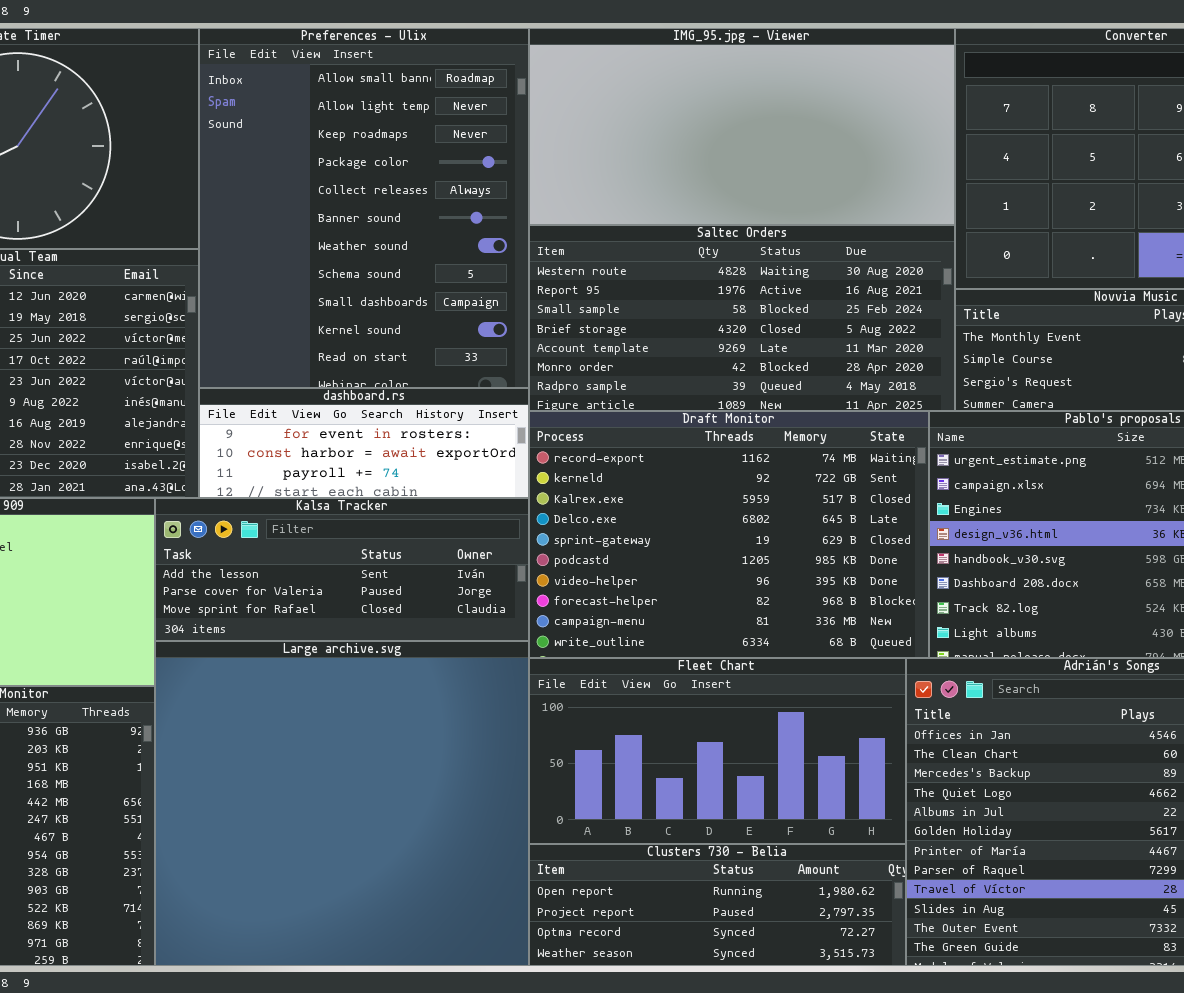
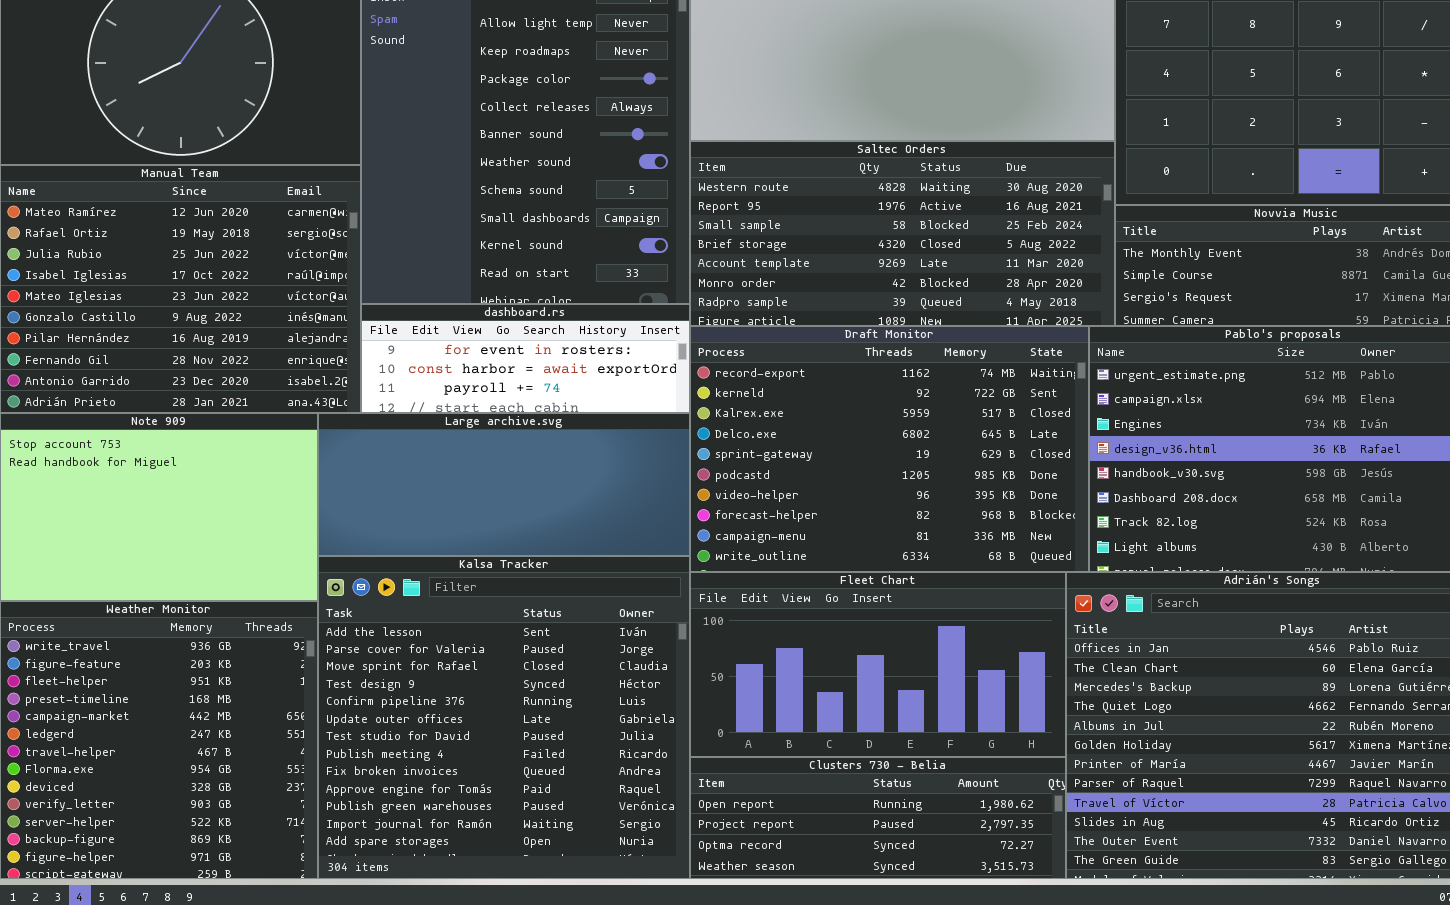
Kalsa Tracker: [155,498,529,641] -> [318,556,690,879], moved, resized
Large archive.svg: [155,641,529,966] -> [318,413,690,556], moved, resized

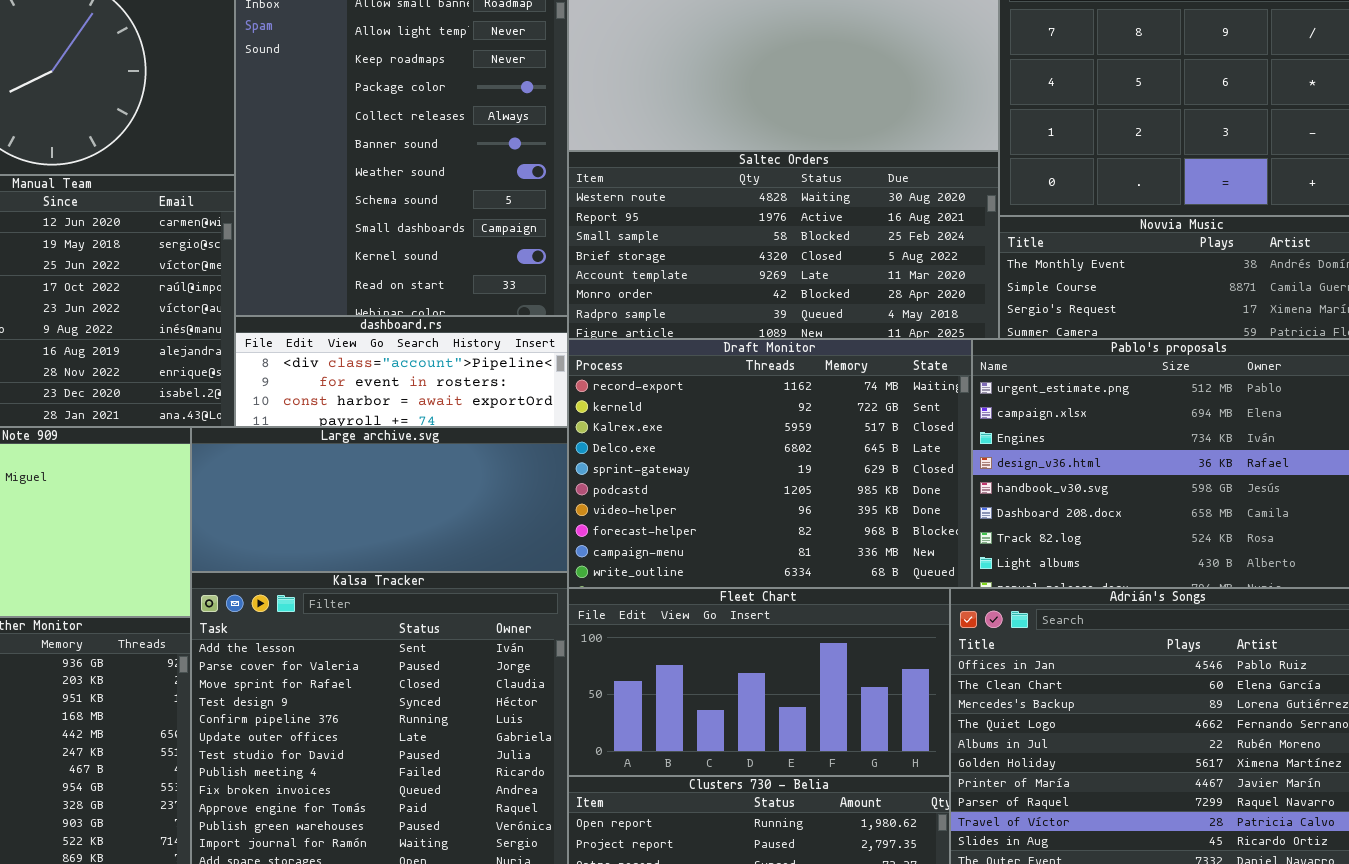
dashboard.rs: [361,304,690,413] -> [235,316,568,427], scrolled up 1 row

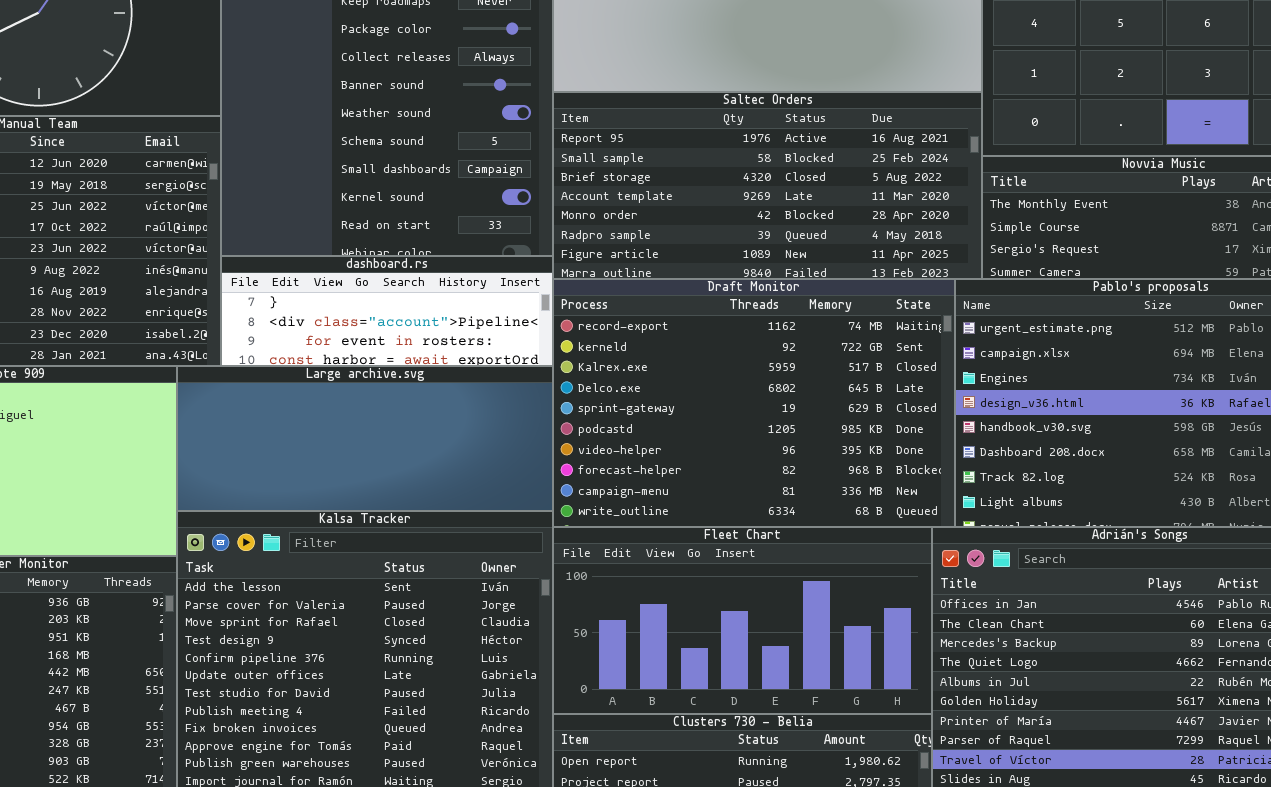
Saltec Orders: [568,151,999,339] -> [553,92,982,279], scrolled down 1 row
dashboard.rs: [235,316,568,427] -> [221,256,553,366], scrolled up 1 row

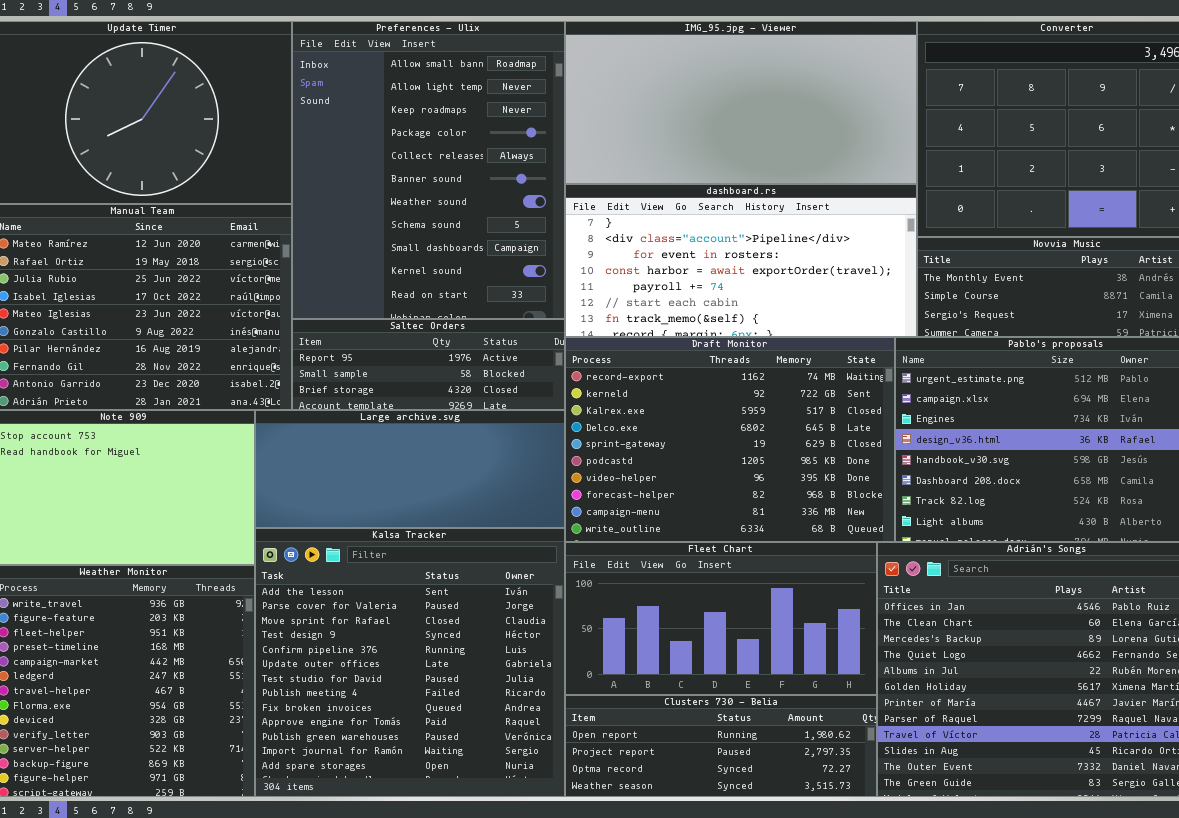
Saltec Orders: [553,92,982,279] -> [292,319,565,410], moved, resized
dashboard.rs: [221,256,553,366] -> [565,184,917,337], moved, resized

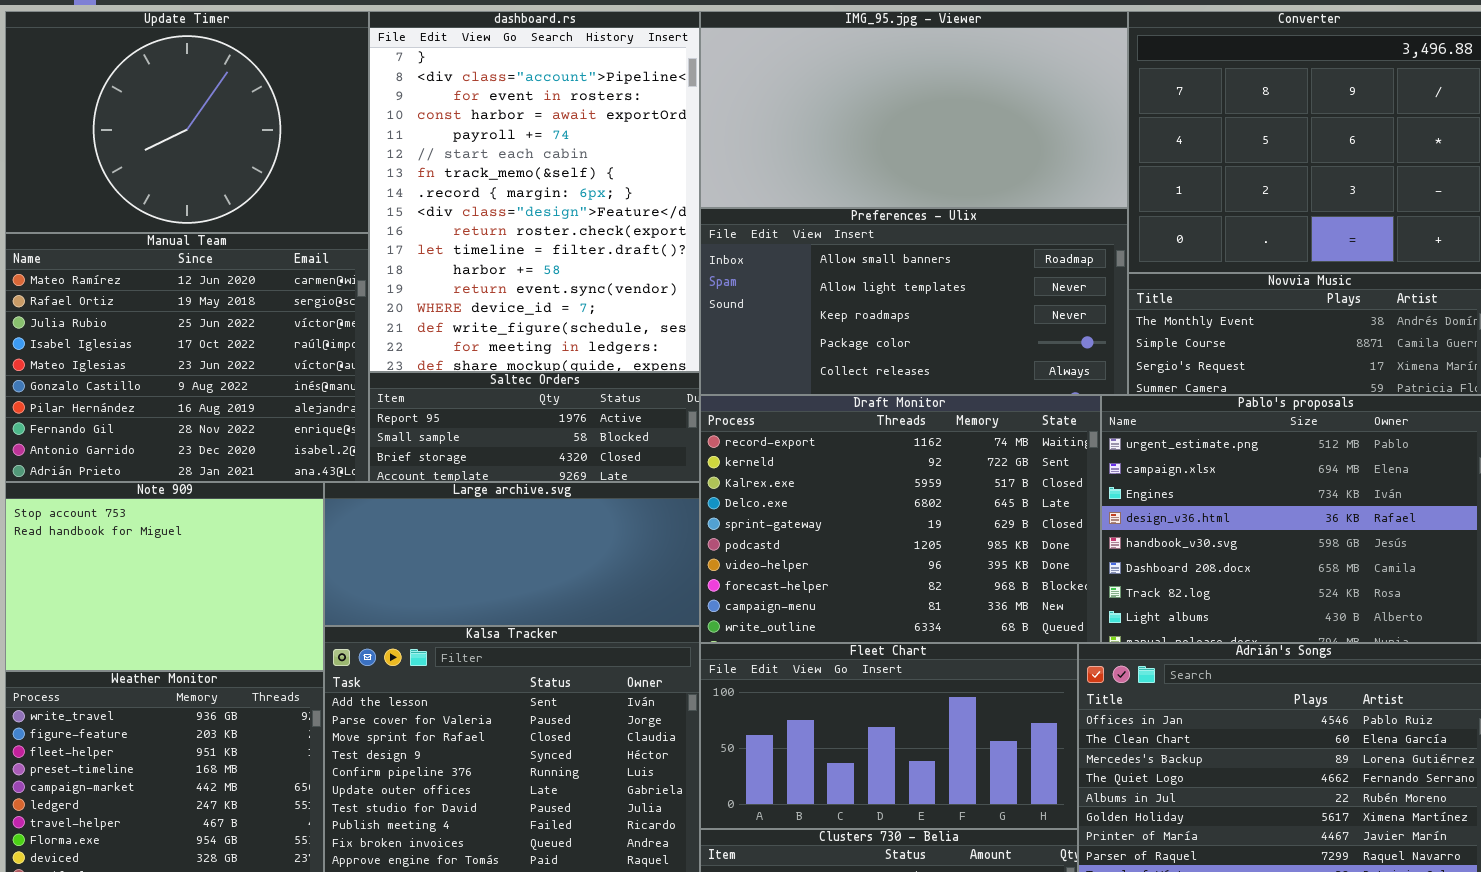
Preferences - Ulix: [292,21,565,319] -> [700,208,1128,395], moved, resized
dashboard.rs: [565,184,917,337] -> [369,11,700,372], moved, resized

